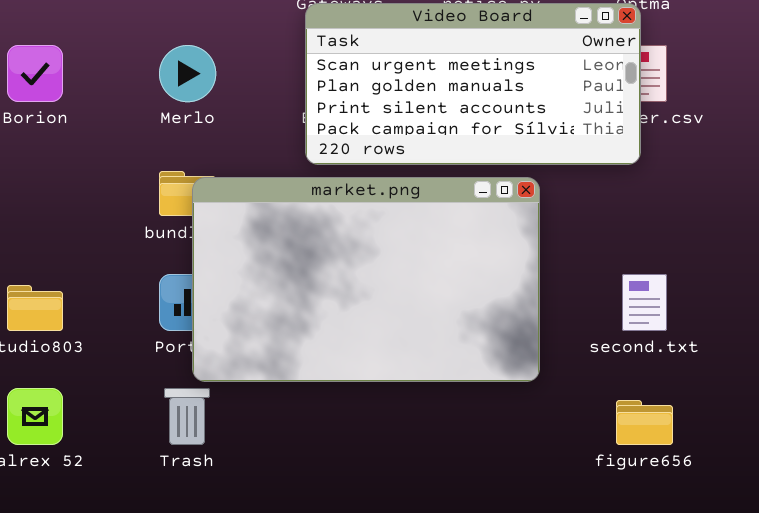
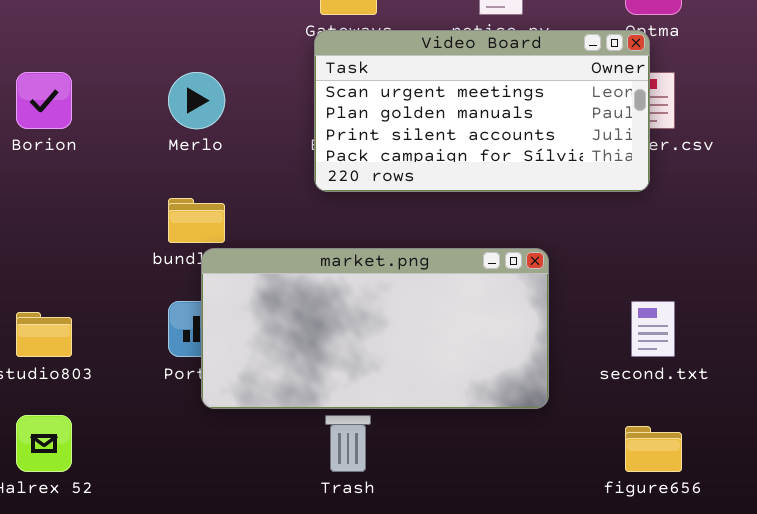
market.png: [192,177,540,382] -> [201,248,549,409], resized
Trash: [164,388,210,445] -> [325,415,371,472], moved

